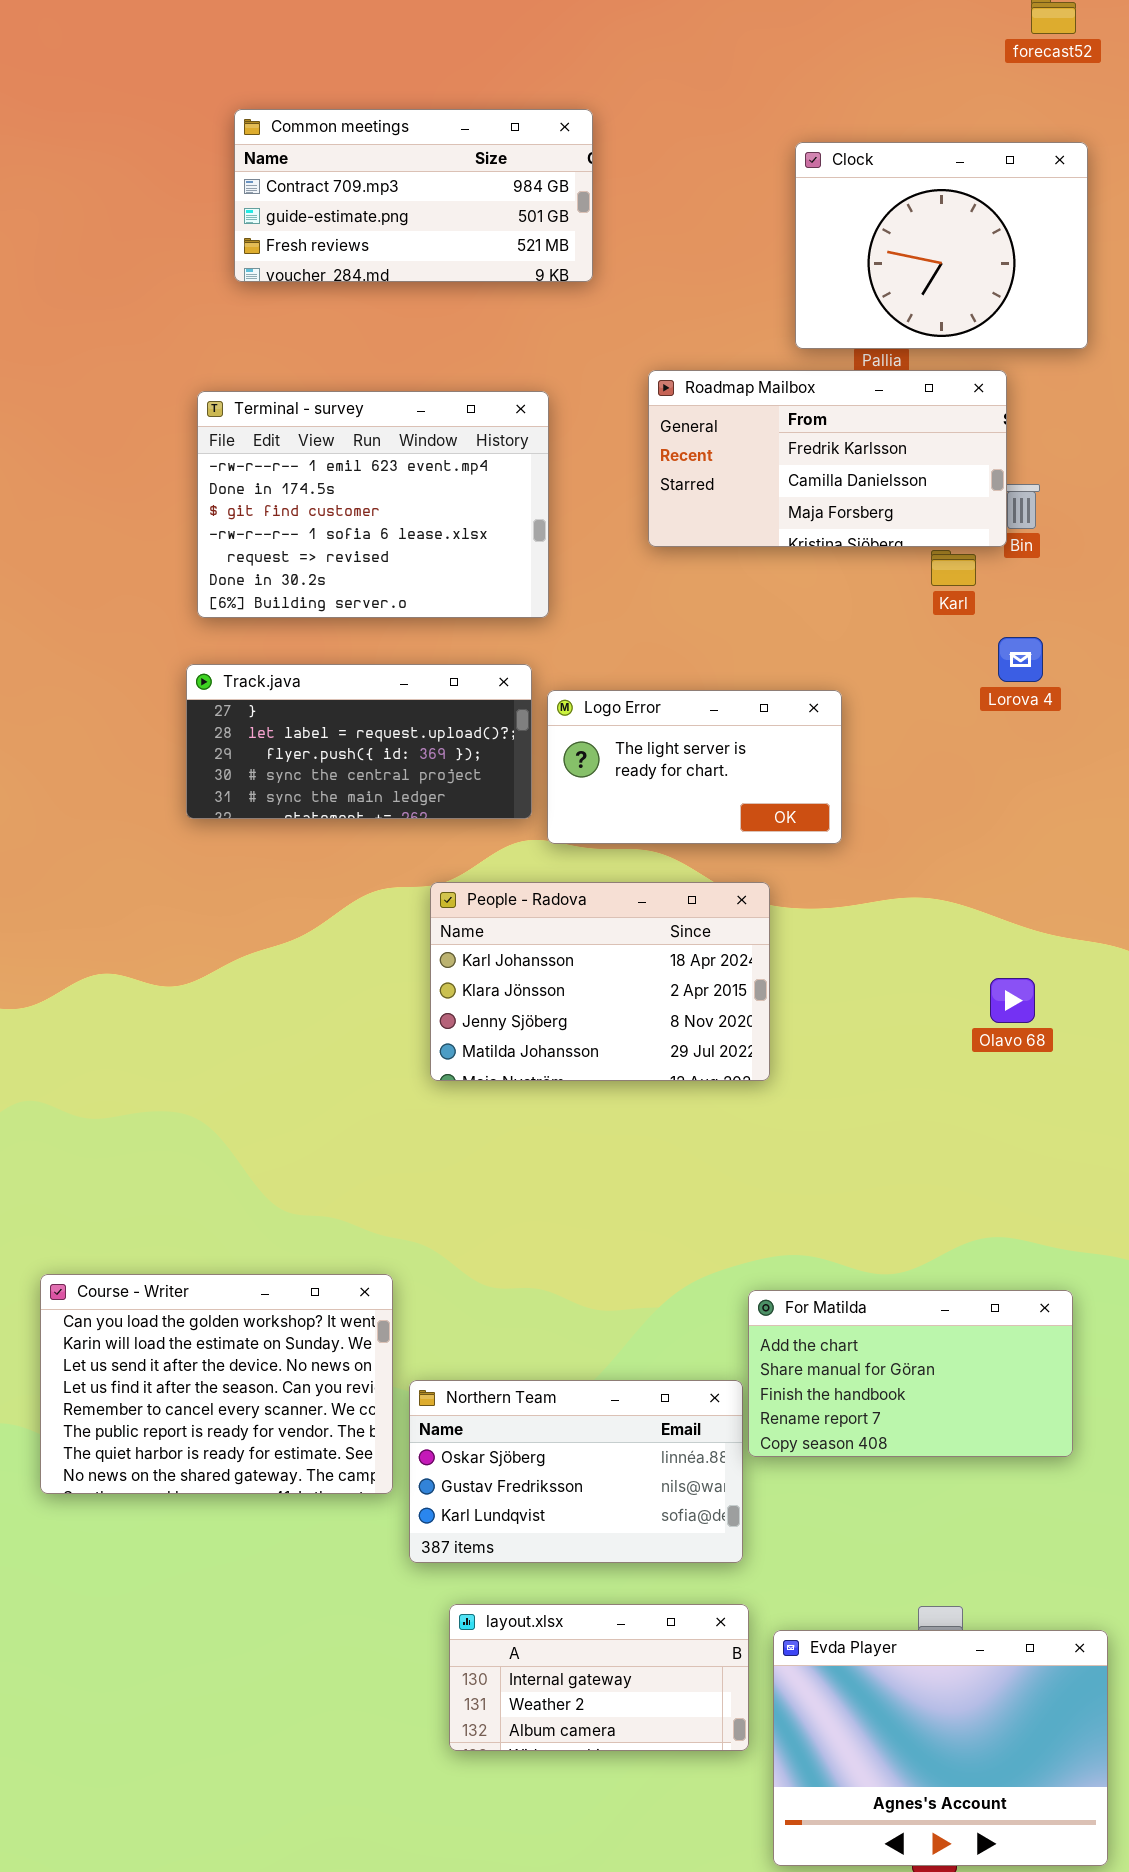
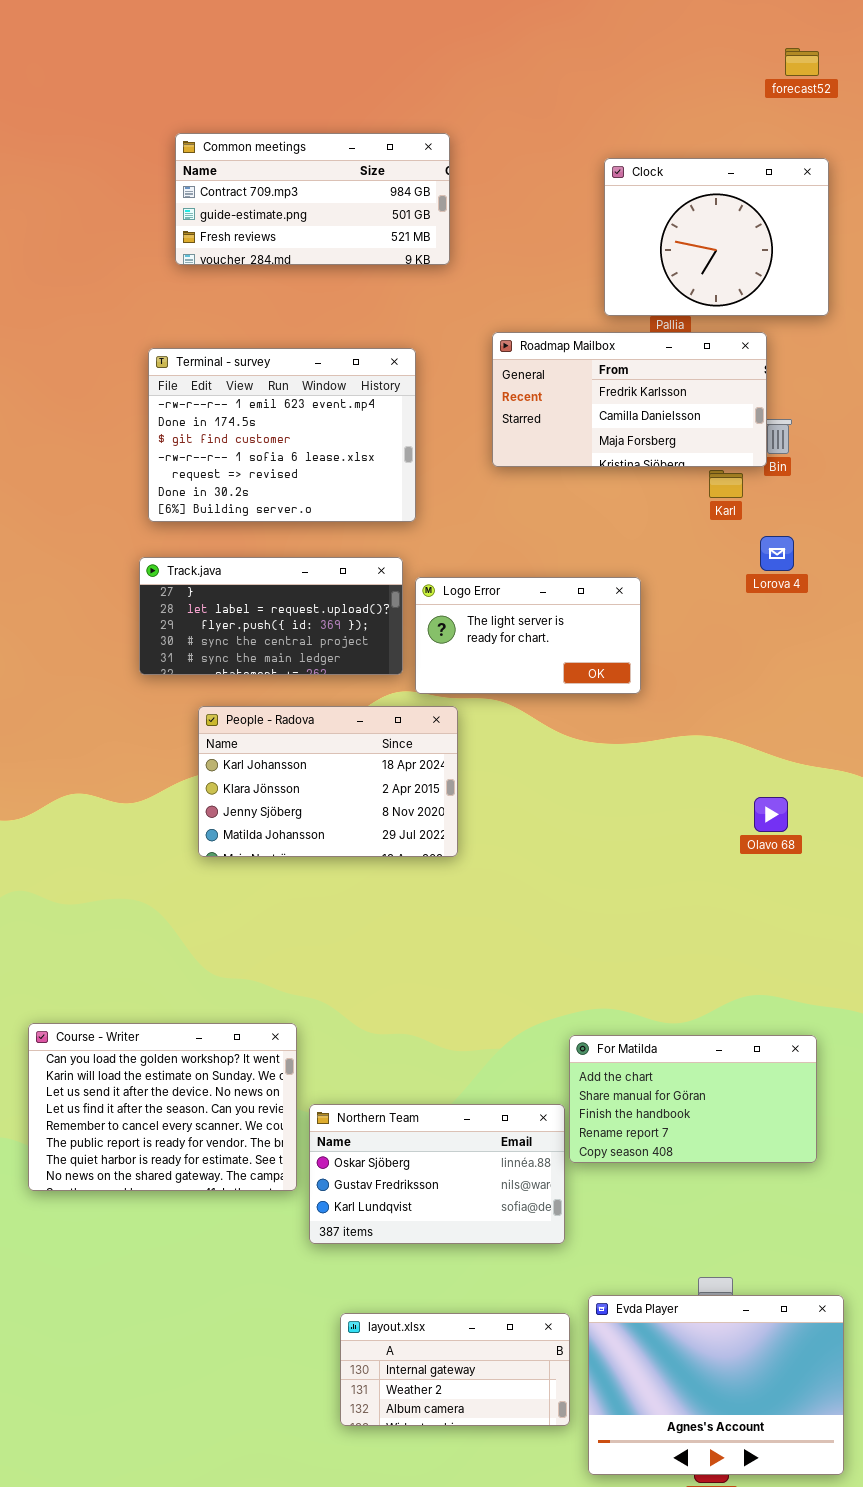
People - Radova: [430,882,770,1081] -> [198,706,458,857], moved
layout.xlsx: [449,1604,749,1751] -> [340,1313,570,1426], moved

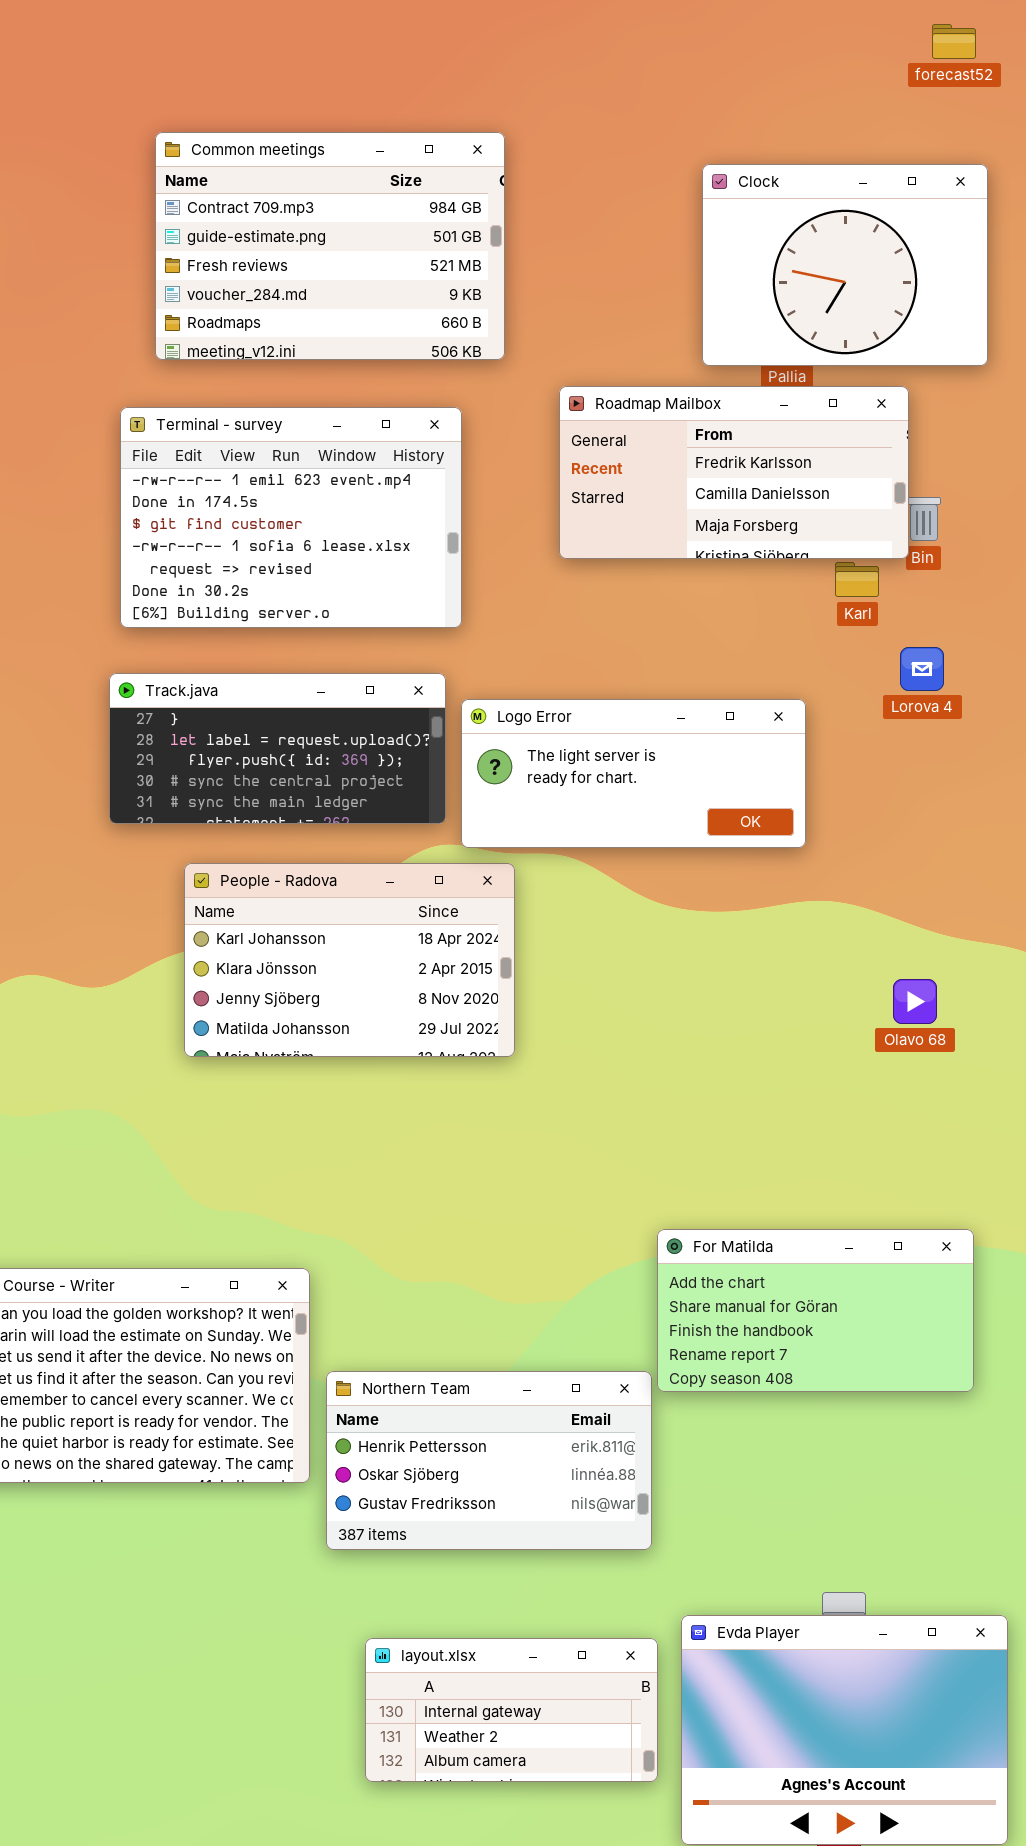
Common meetings: [175,133,450,265] -> [155,132,505,360], resized
Logo Error: [415,577,641,694] -> [461,699,806,848], resized
For Matilda: [569,1035,817,1163] -> [657,1229,974,1392], moved
Northern Team: [309,1104,565,1244] -> [326,1371,652,1550], scrolled up 1 row

